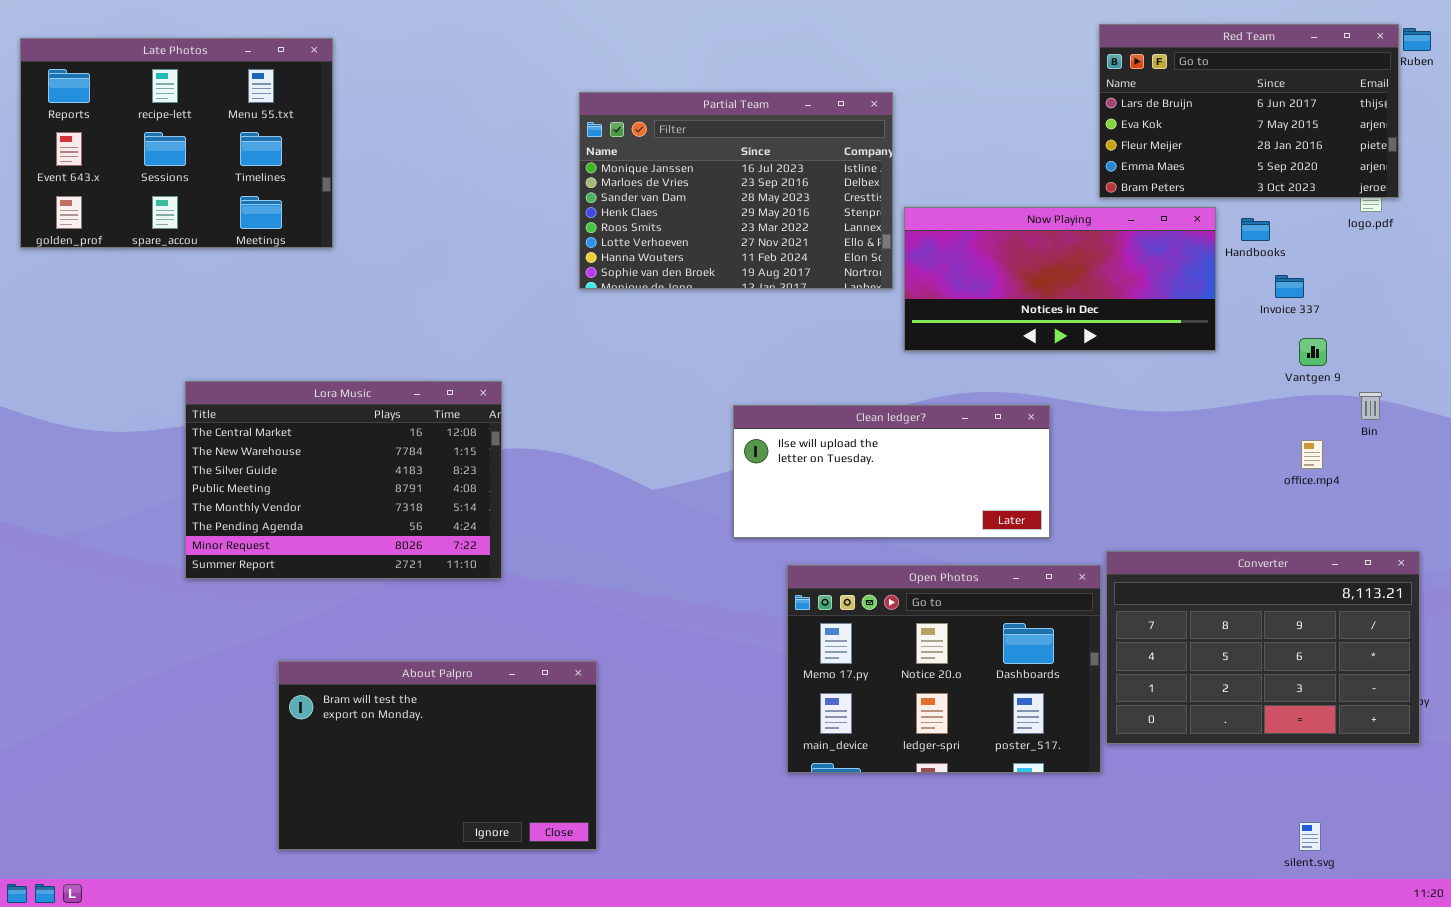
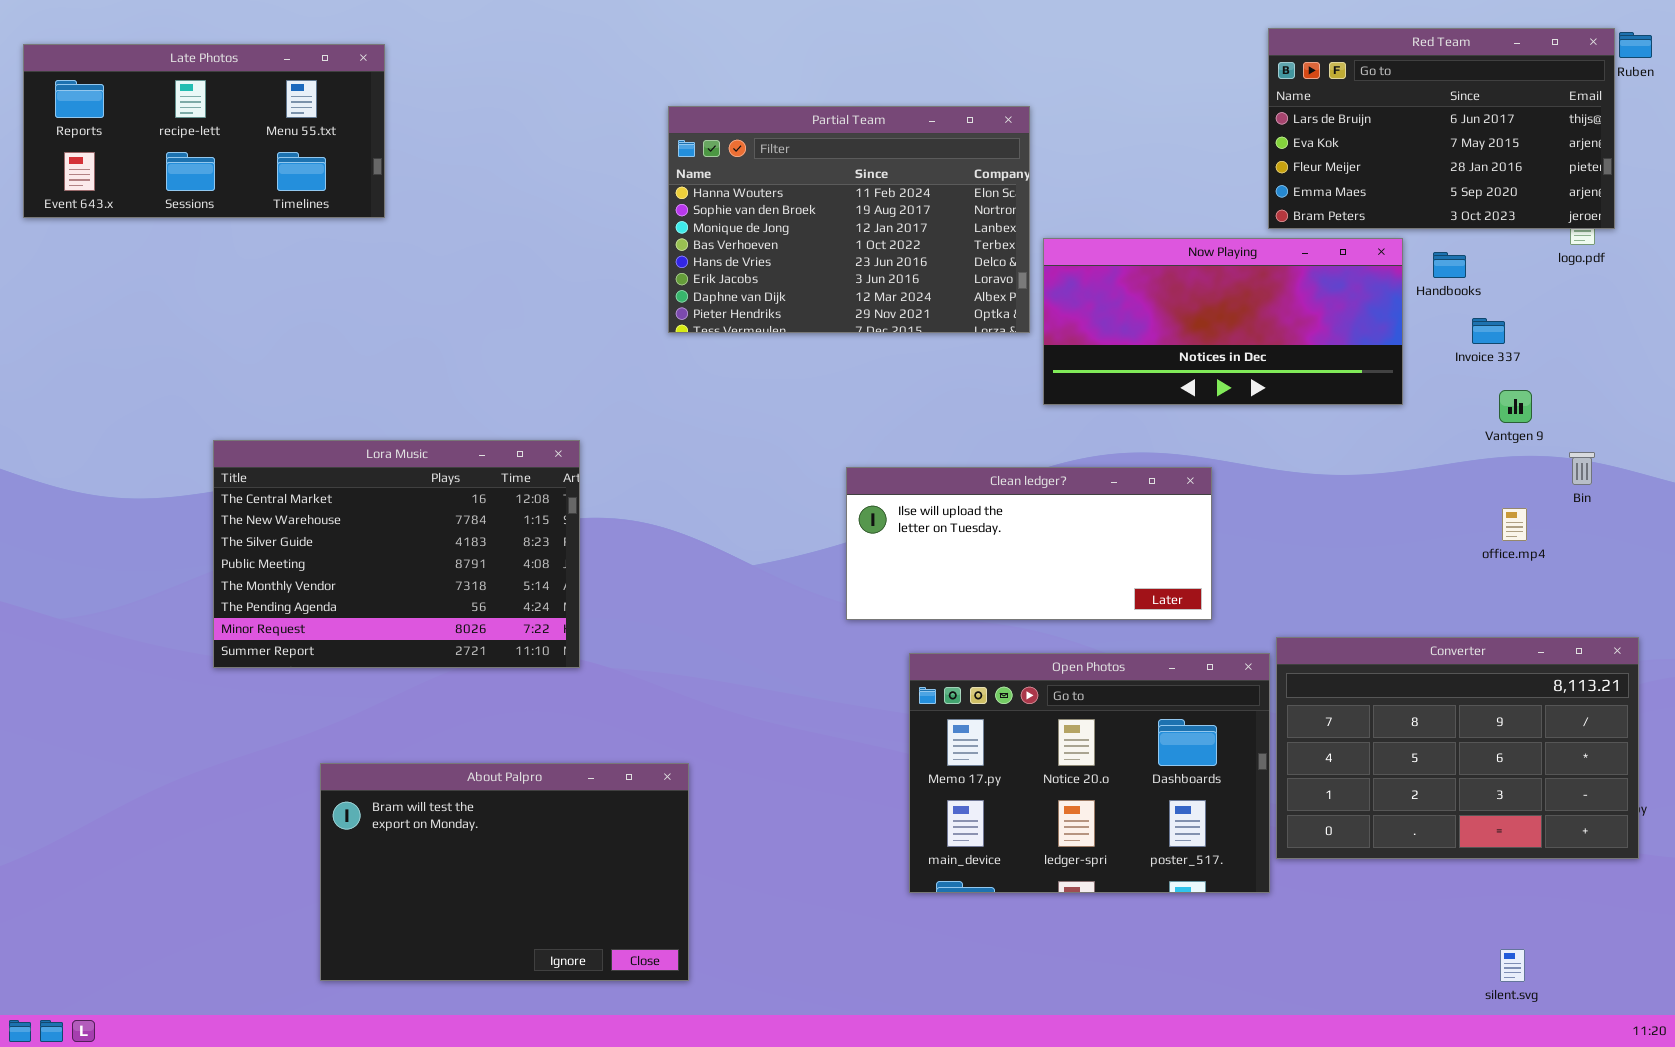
Late Photos: [20,38,333,248] -> [23,44,385,218], resized
Partial Team: [579,92,893,289] -> [668,106,1030,333], scrolled down 6 rows

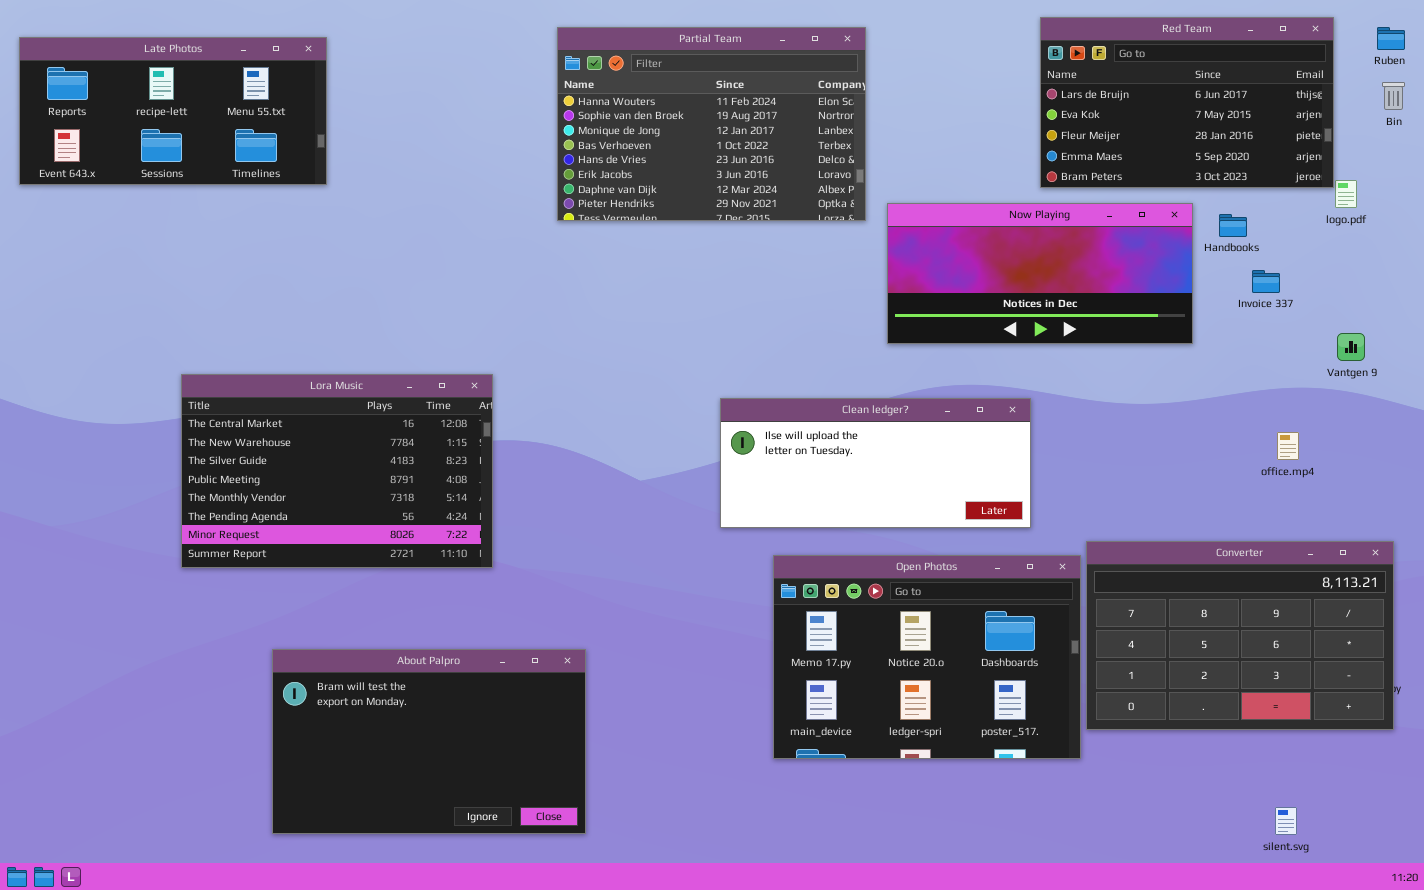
Red Team: [1268,28,1615,229] -> [1040,17,1334,188], moved
Partial Team: [668,106,1030,333] -> [557,27,866,221], moved
Vantgen 9: [1499,390,1532,423] -> [1337,333,1365,361], moved
Bin: [1569,452,1595,485] -> [1382,82,1405,110], moved

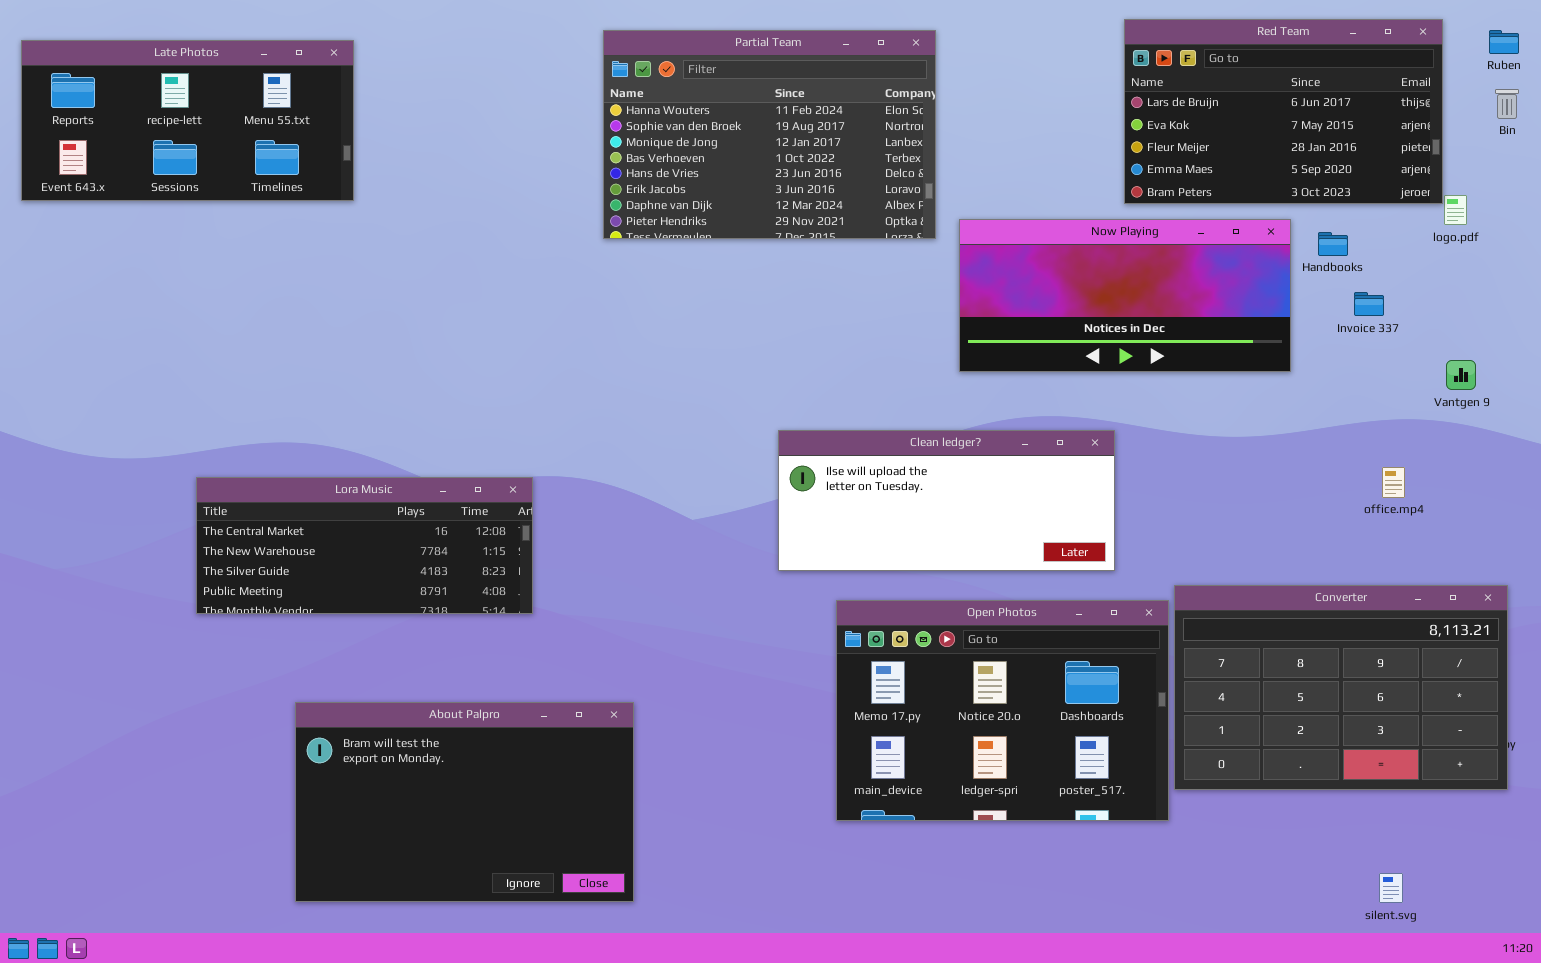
Lora Music: [181,374,493,568] -> [196,477,533,614], resized

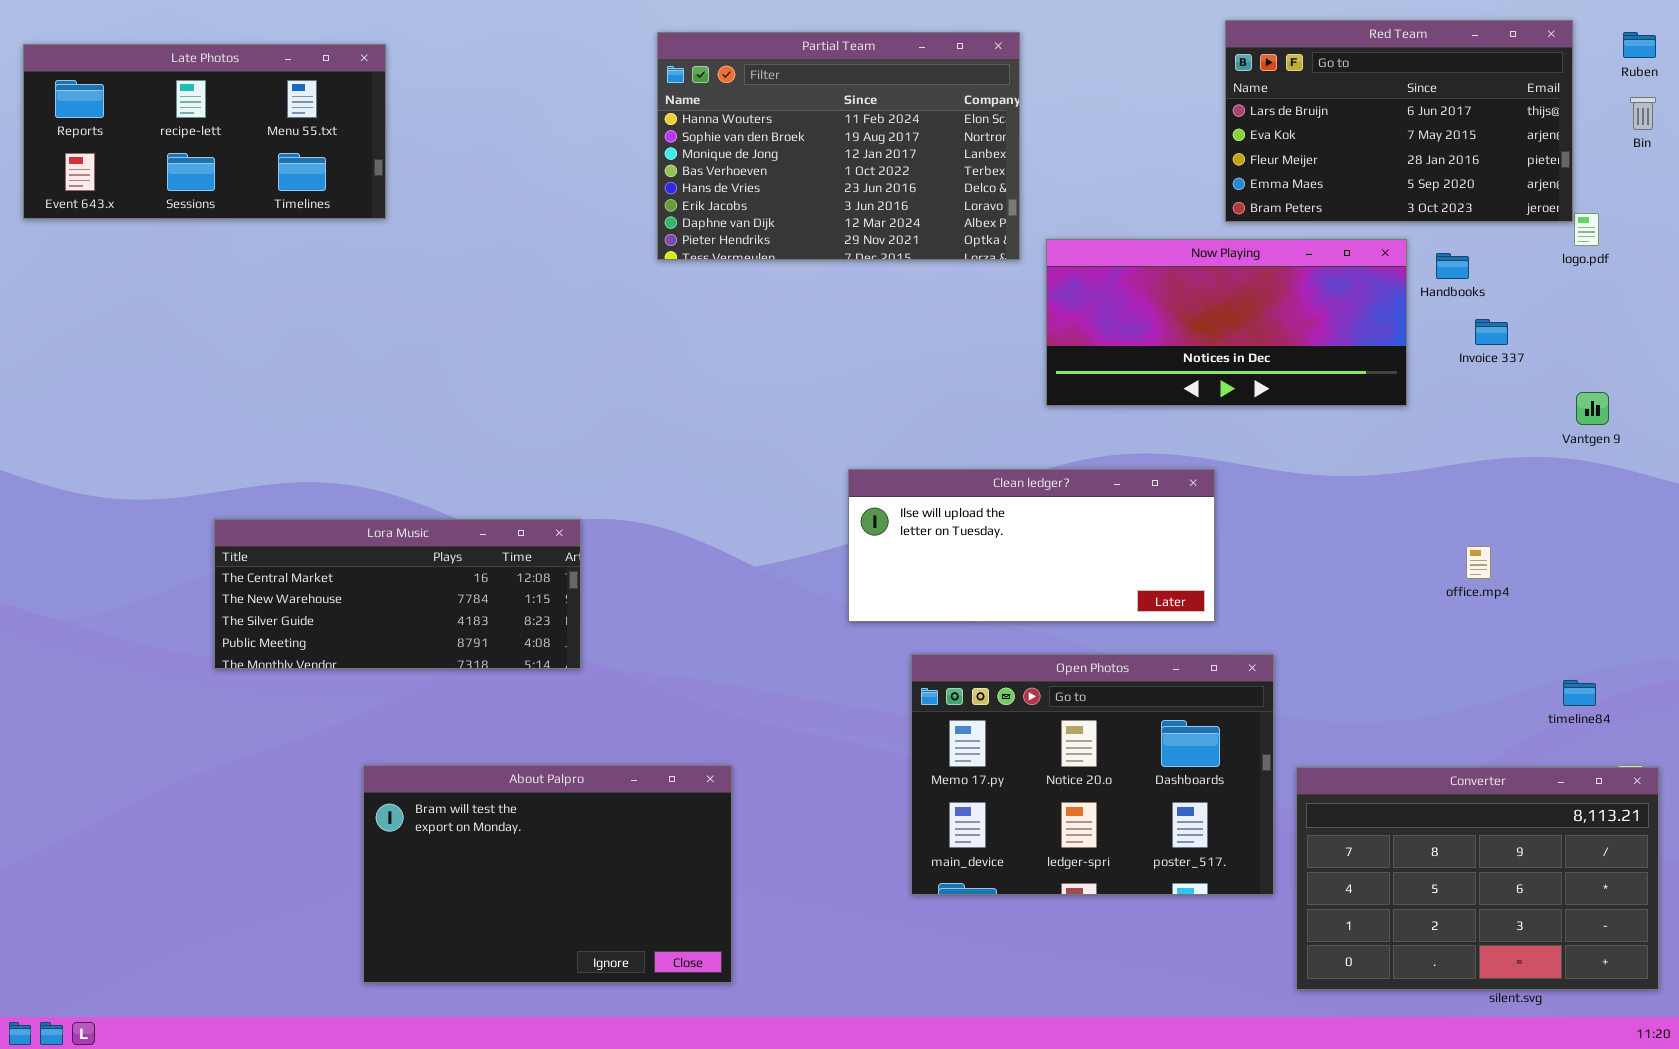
office.mp4: [1382,467,1405,498] -> [1466,546,1491,579], moved
Converter: [1174,585,1508,790] -> [1296,767,1659,990], moved
About Palpro: [295,702,634,902] -> [363,765,732,983], moved

